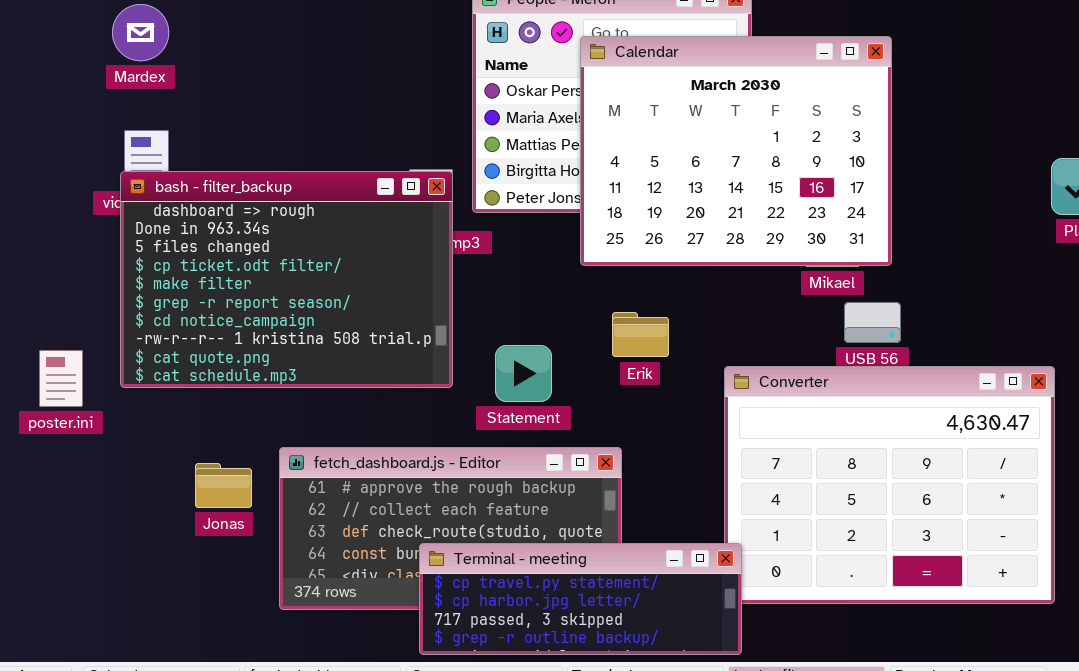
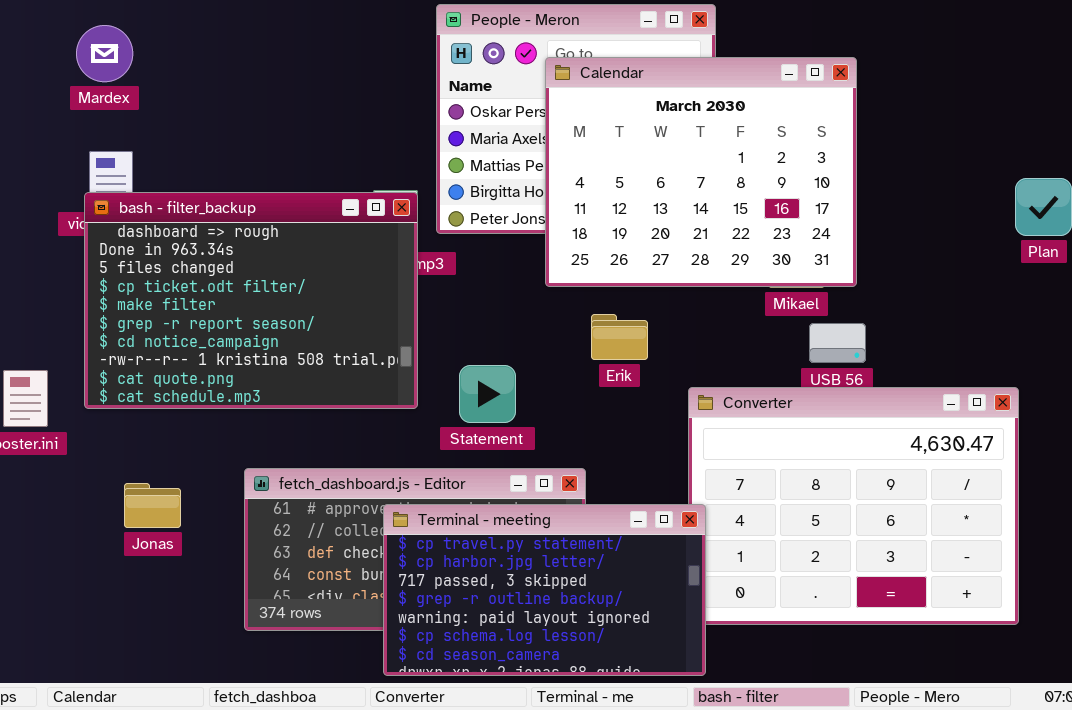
Erik: [612,312,669,357] -> [591,314,648,360], moved
Jonas: [195,463,252,508] -> [124,483,181,528], moved
Terminal - meeting: [419,543,742,655] -> [383,504,706,676], resized

